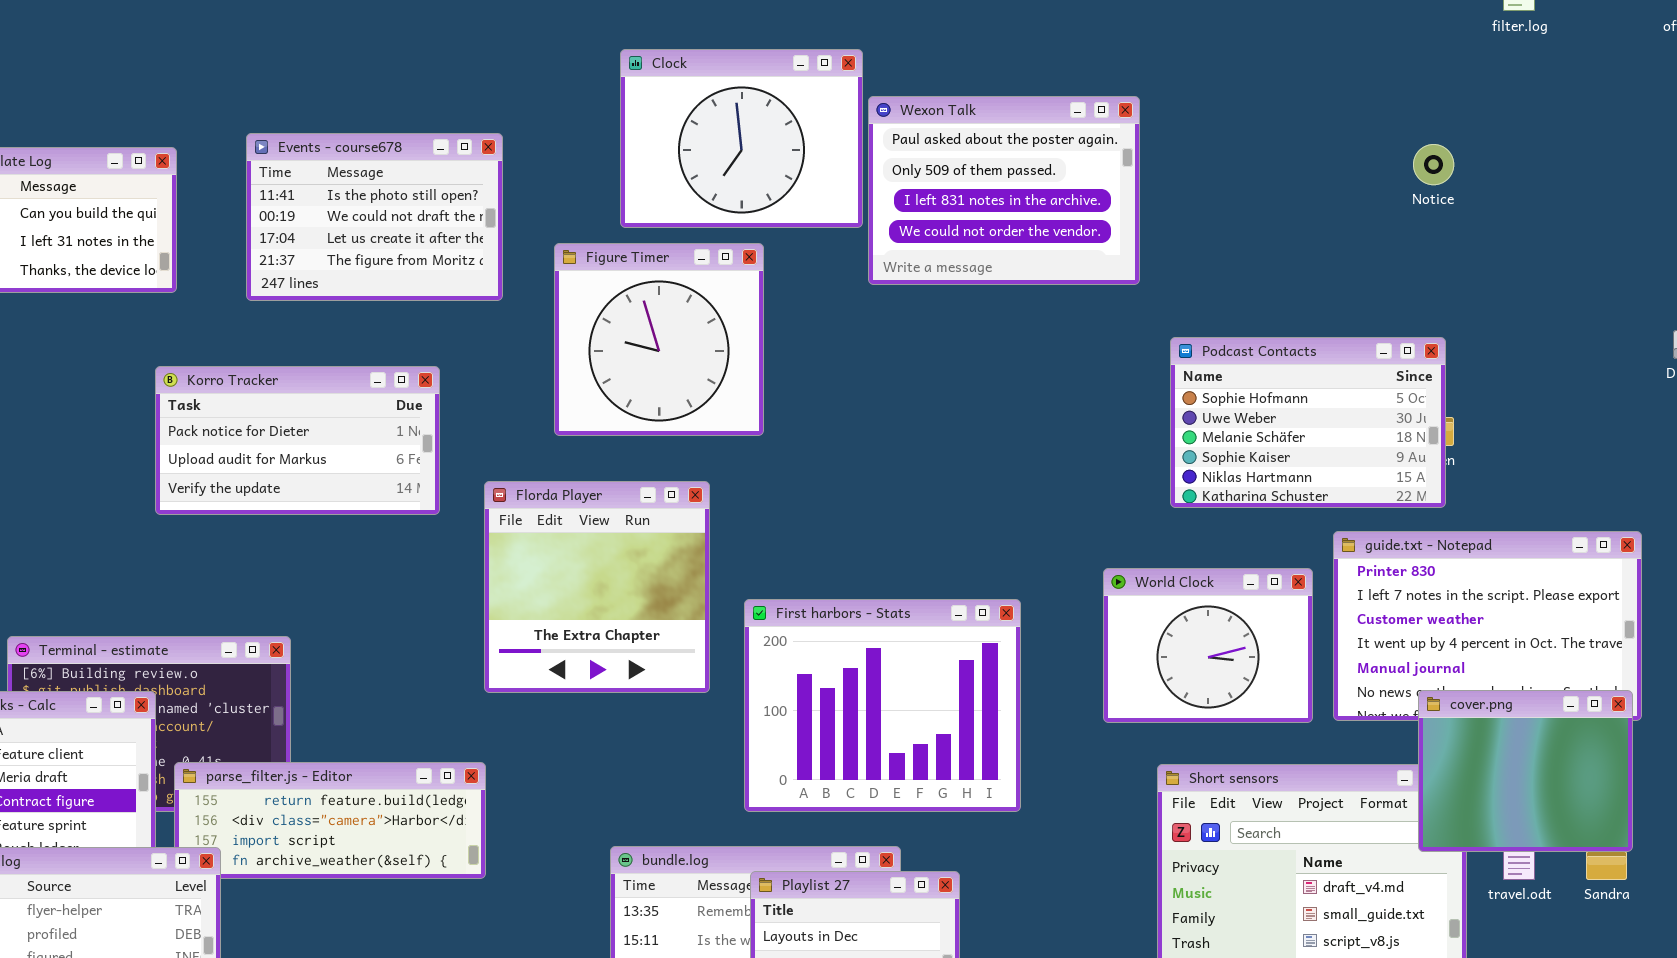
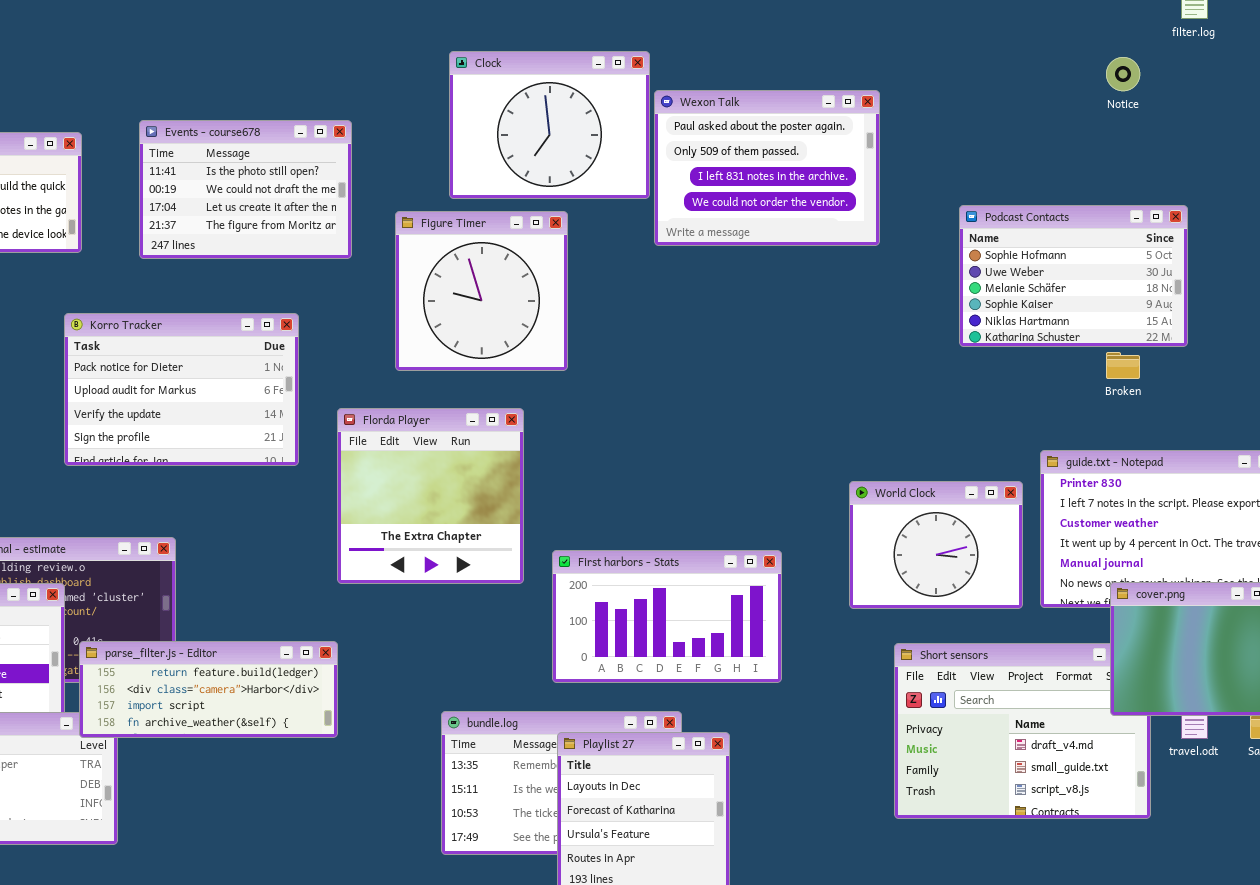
Notice: [1413,144,1454,185] -> [1106,57,1140,91], moved
Podcast Contacts: [1170,337,1446,508] -> [959,205,1188,347], moved
Korro Tracker: [155,366,440,515] -> [64,313,299,466], resized
First harbors - Stats: [744,599,1021,812] -> [552,550,782,683], resized
parse_filter.js - Editor: [174,762,486,879] -> [79,641,338,738], raised

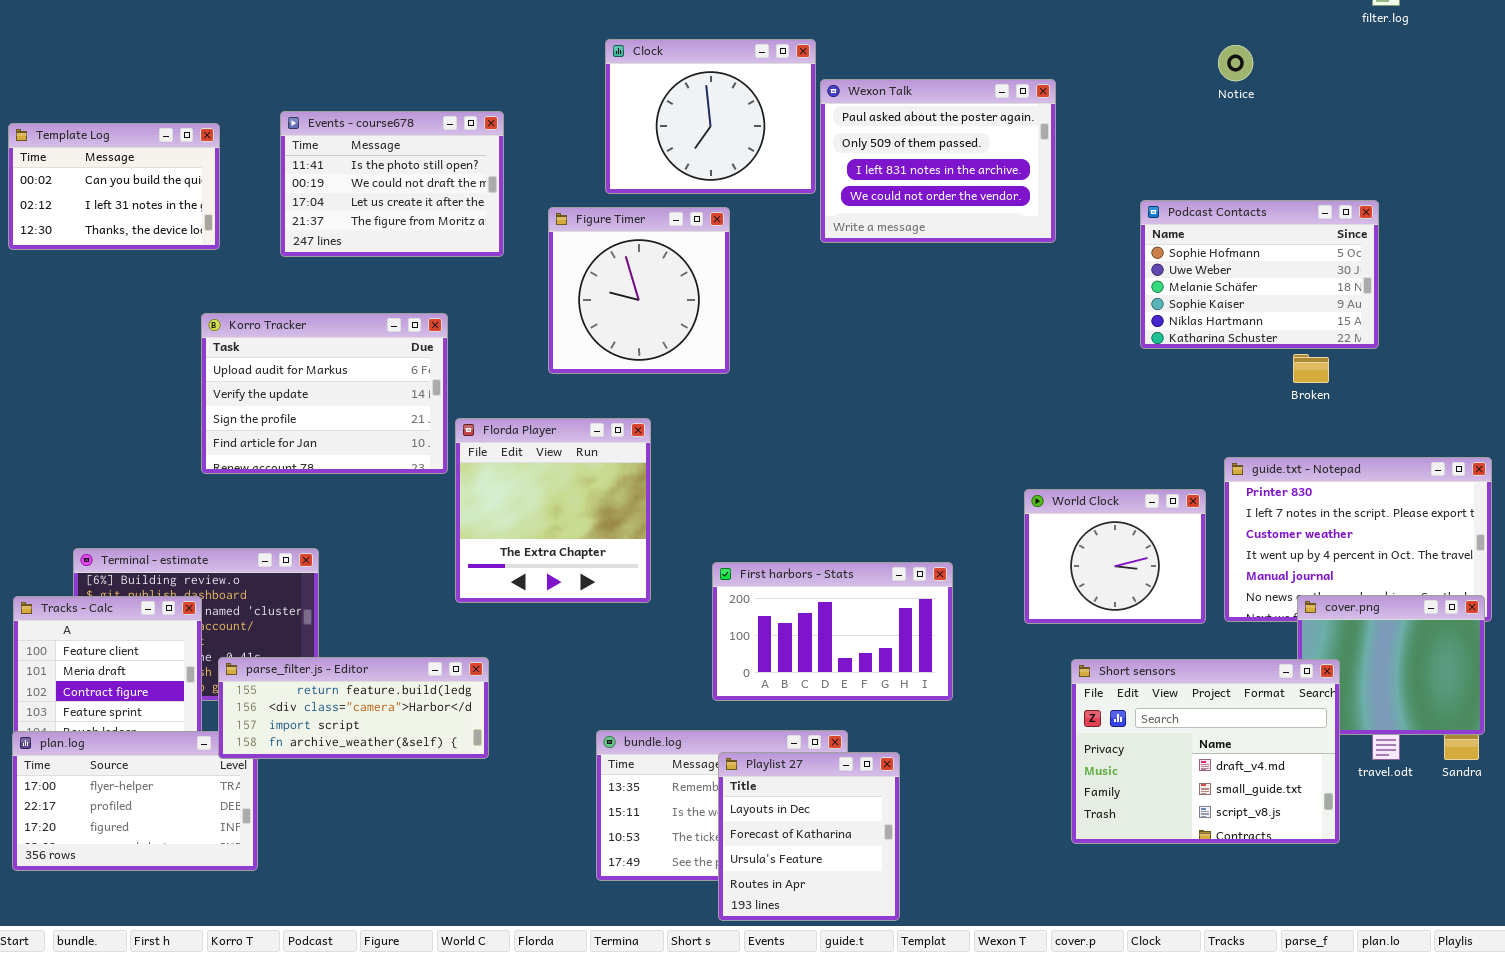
Notice: [1106,57,1140,91] -> [1218,45,1253,81], moved
Korro Tracker: [64,313,299,466] -> [201,313,448,474], scrolled down 1 row
Florda Player: [337,408,524,584] -> [455,418,651,603], moved
Short sensors: [894,643,1151,819] -> [1071,659,1340,844], raised

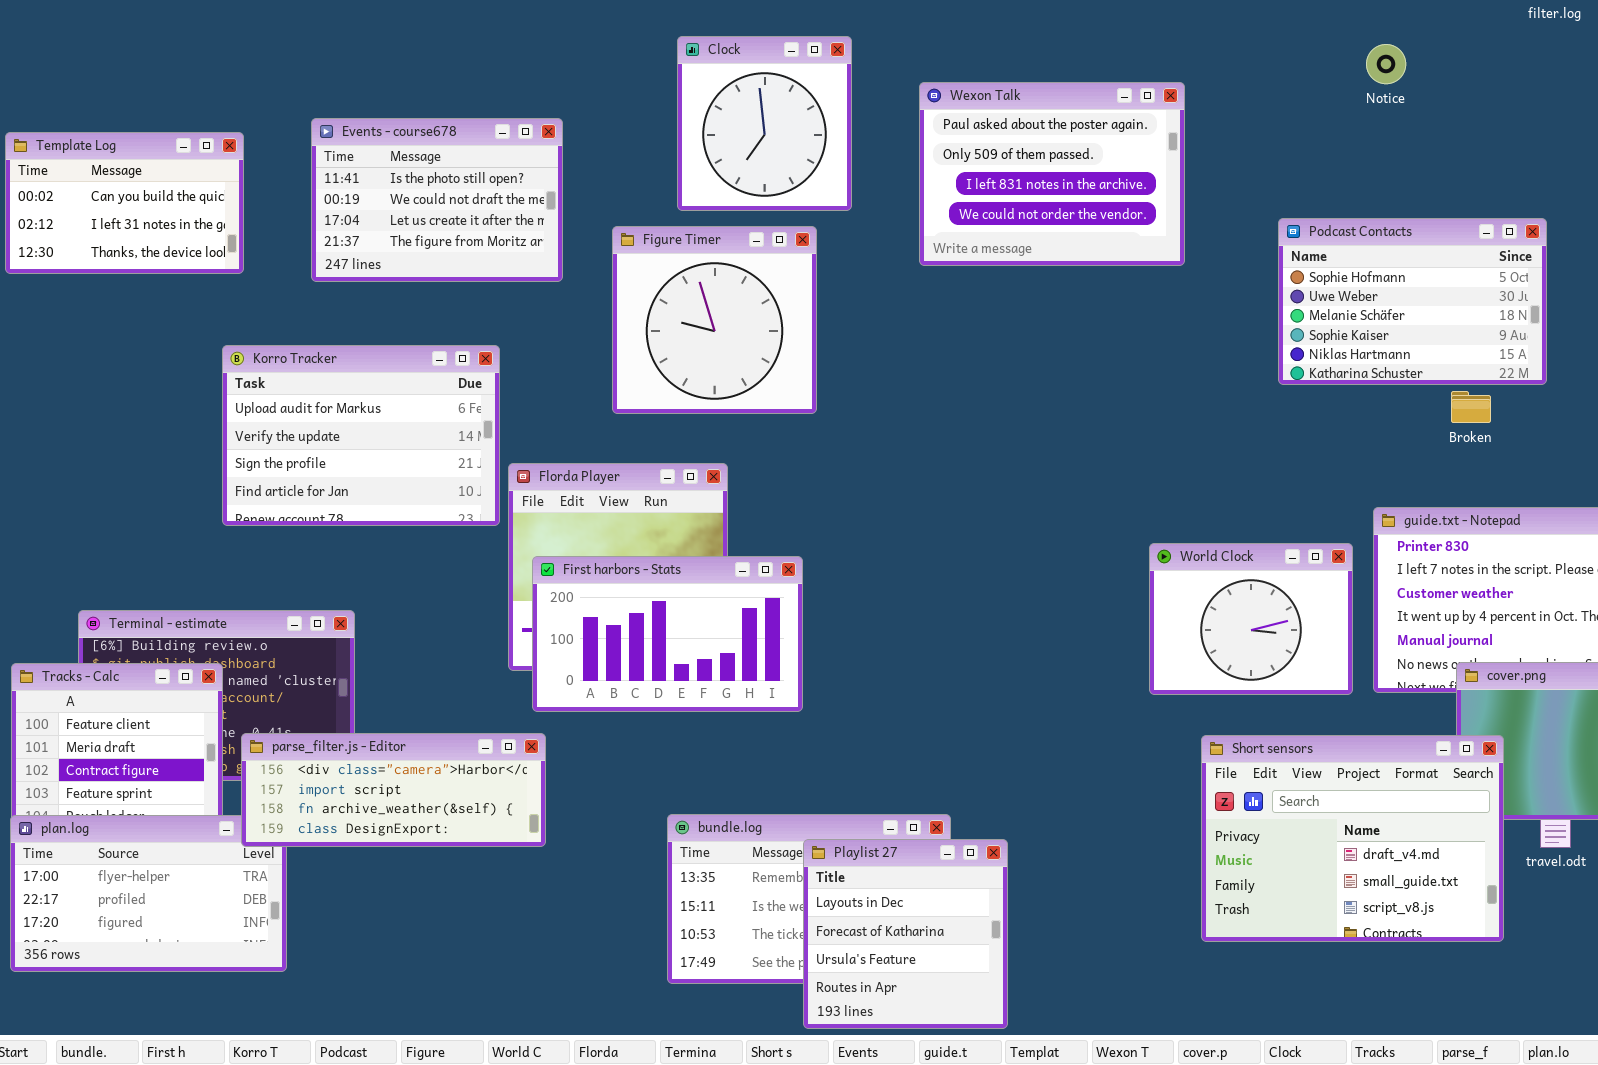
Clock: [605,39,816,194] -> [677,36,852,211], resized
First harbors - Stats: [712,562,953,701] -> [532,556,803,712], moved
parse_filter.js - Editor: [218,657,489,759] -> [241,733,546,847], scrolled down 1 row

